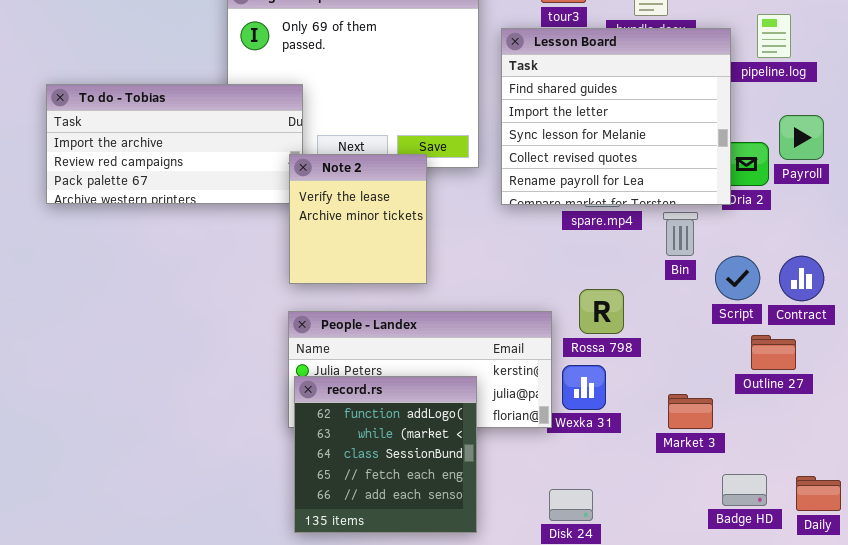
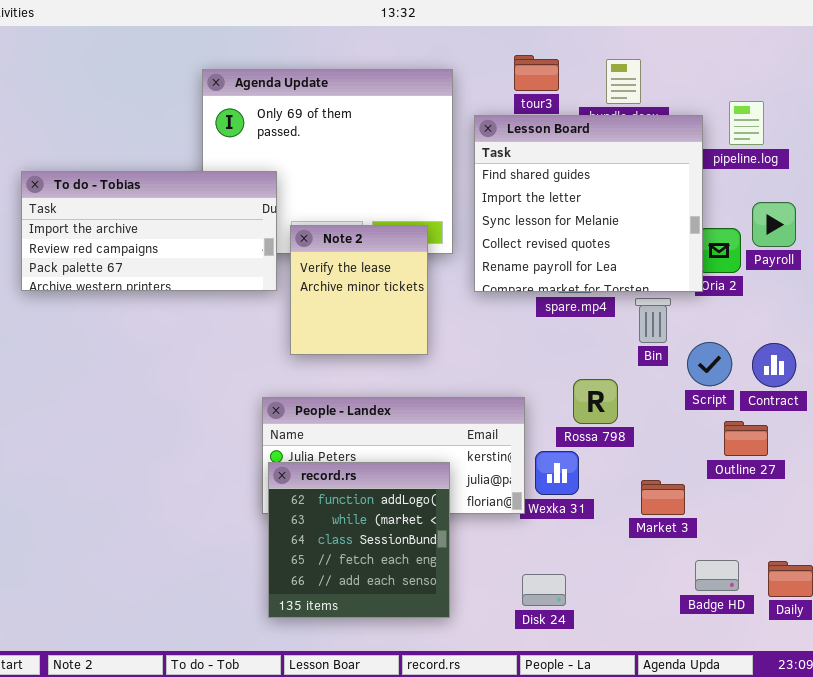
Note 2: [289,154,427,284] -> [290,225,428,355], moved
Rossa 798: [579,289,624,334] -> [573,379,618,424], moved

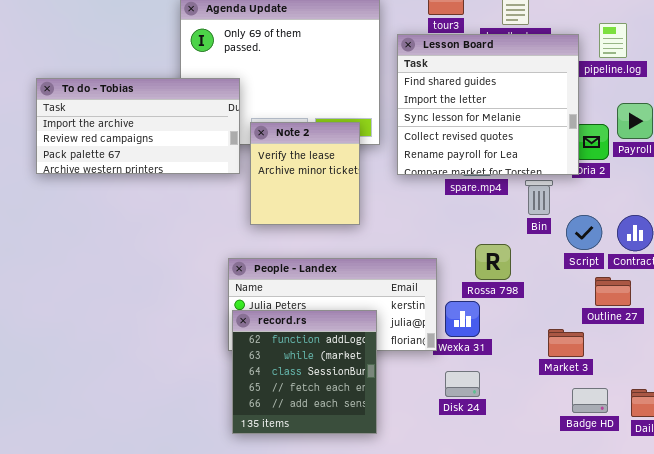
Market 3: [641,480,685,515] -> [548,329,584,357], moved
Disk 24: [522,574,566,606] -> [445,371,480,397], moved

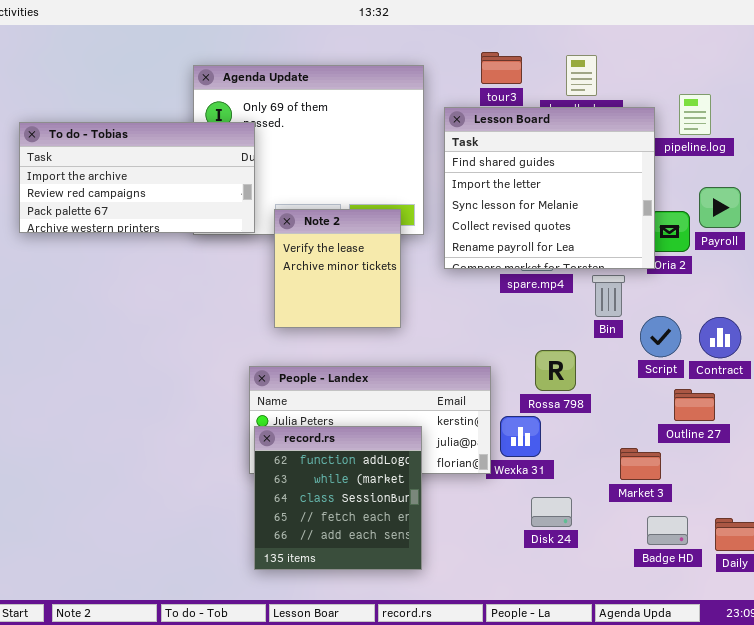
To do - Tobias: [36,78,240,174] -> [19,122,255,233], moved
Disk 24: [445,371,480,397] -> [531,497,572,527], moved

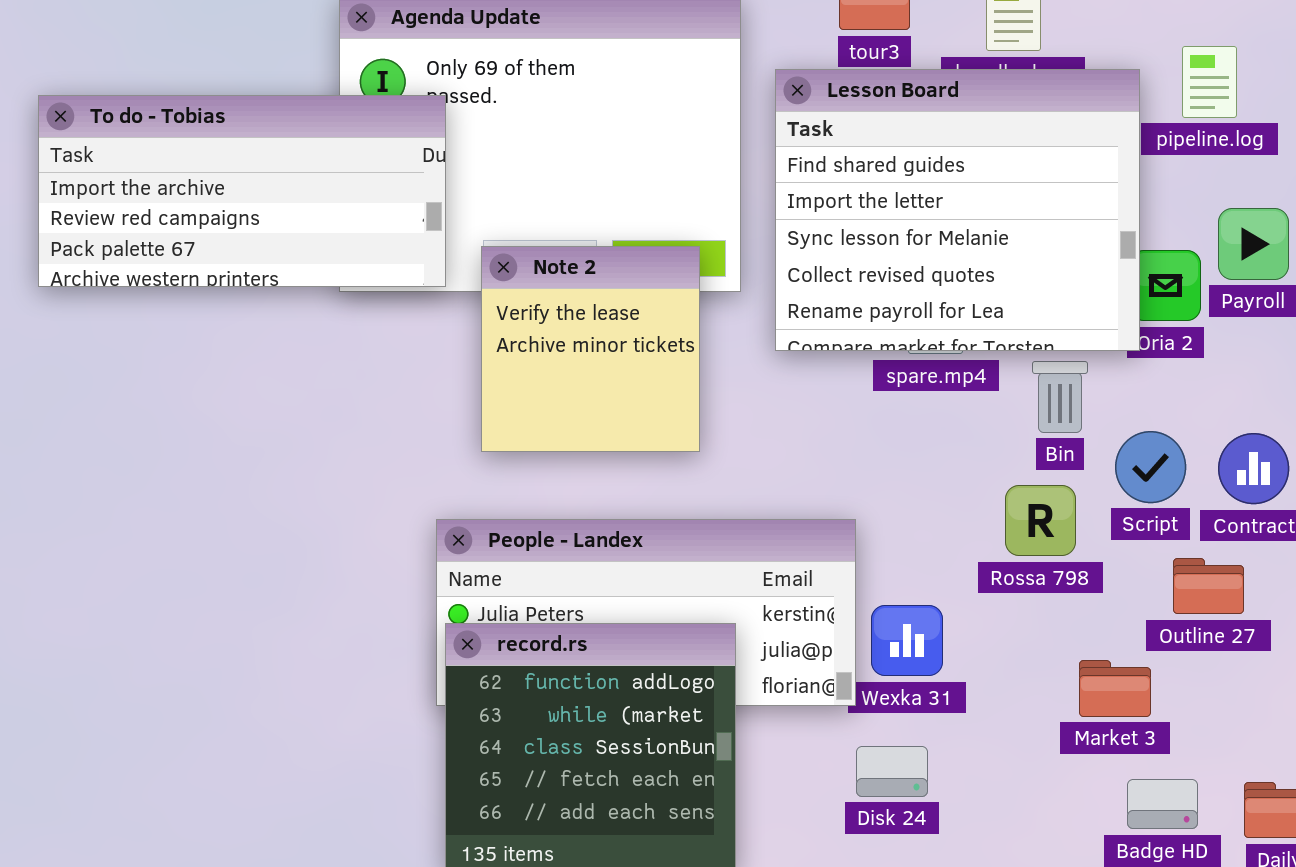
Rossa 798: [535,350,576,391] -> [1005,485,1076,556], moved
Disk 24: [531,497,572,527] -> [856,746,928,797], moved

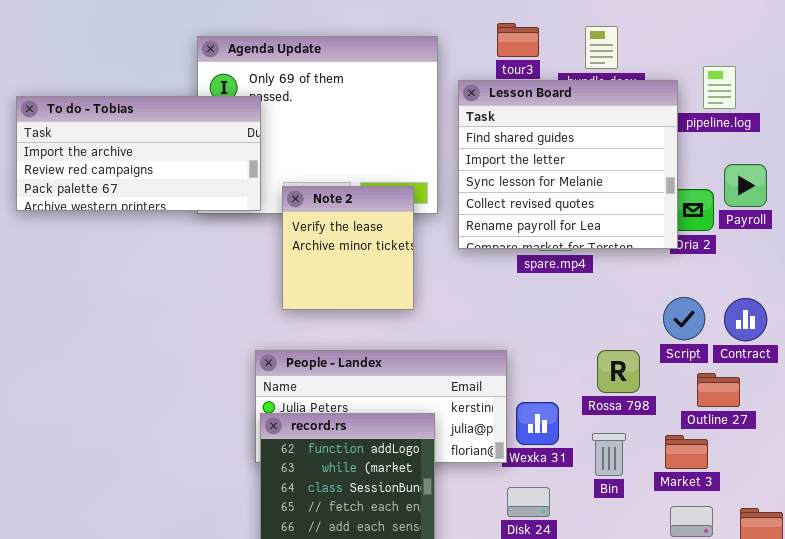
Bin: [1032,361,1088,433] -> [592,433,626,476], moved
Rossa 798: [1005,485,1076,556] -> [597,350,640,393], moved
Market 3: [1079,660,1151,717] -> [665,435,708,469], moved

